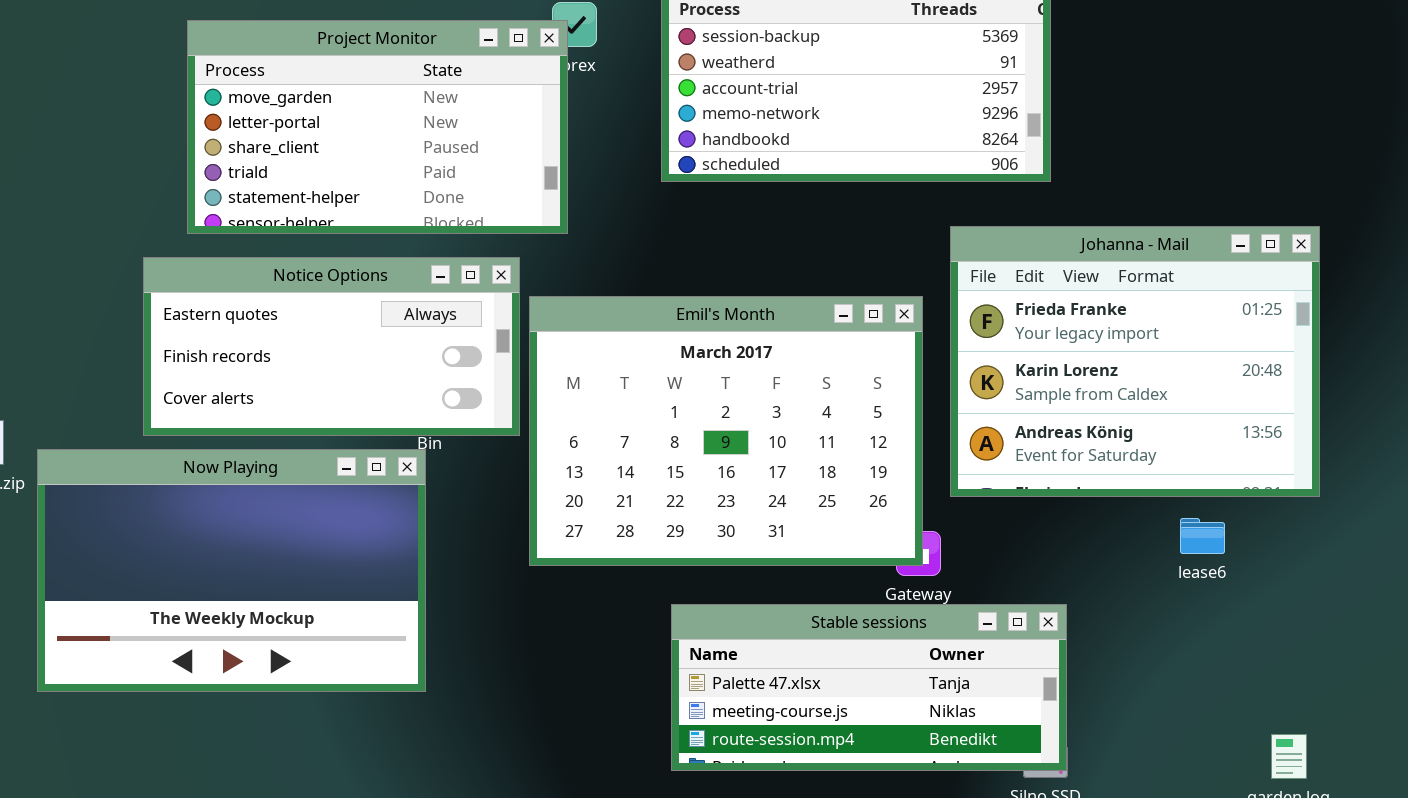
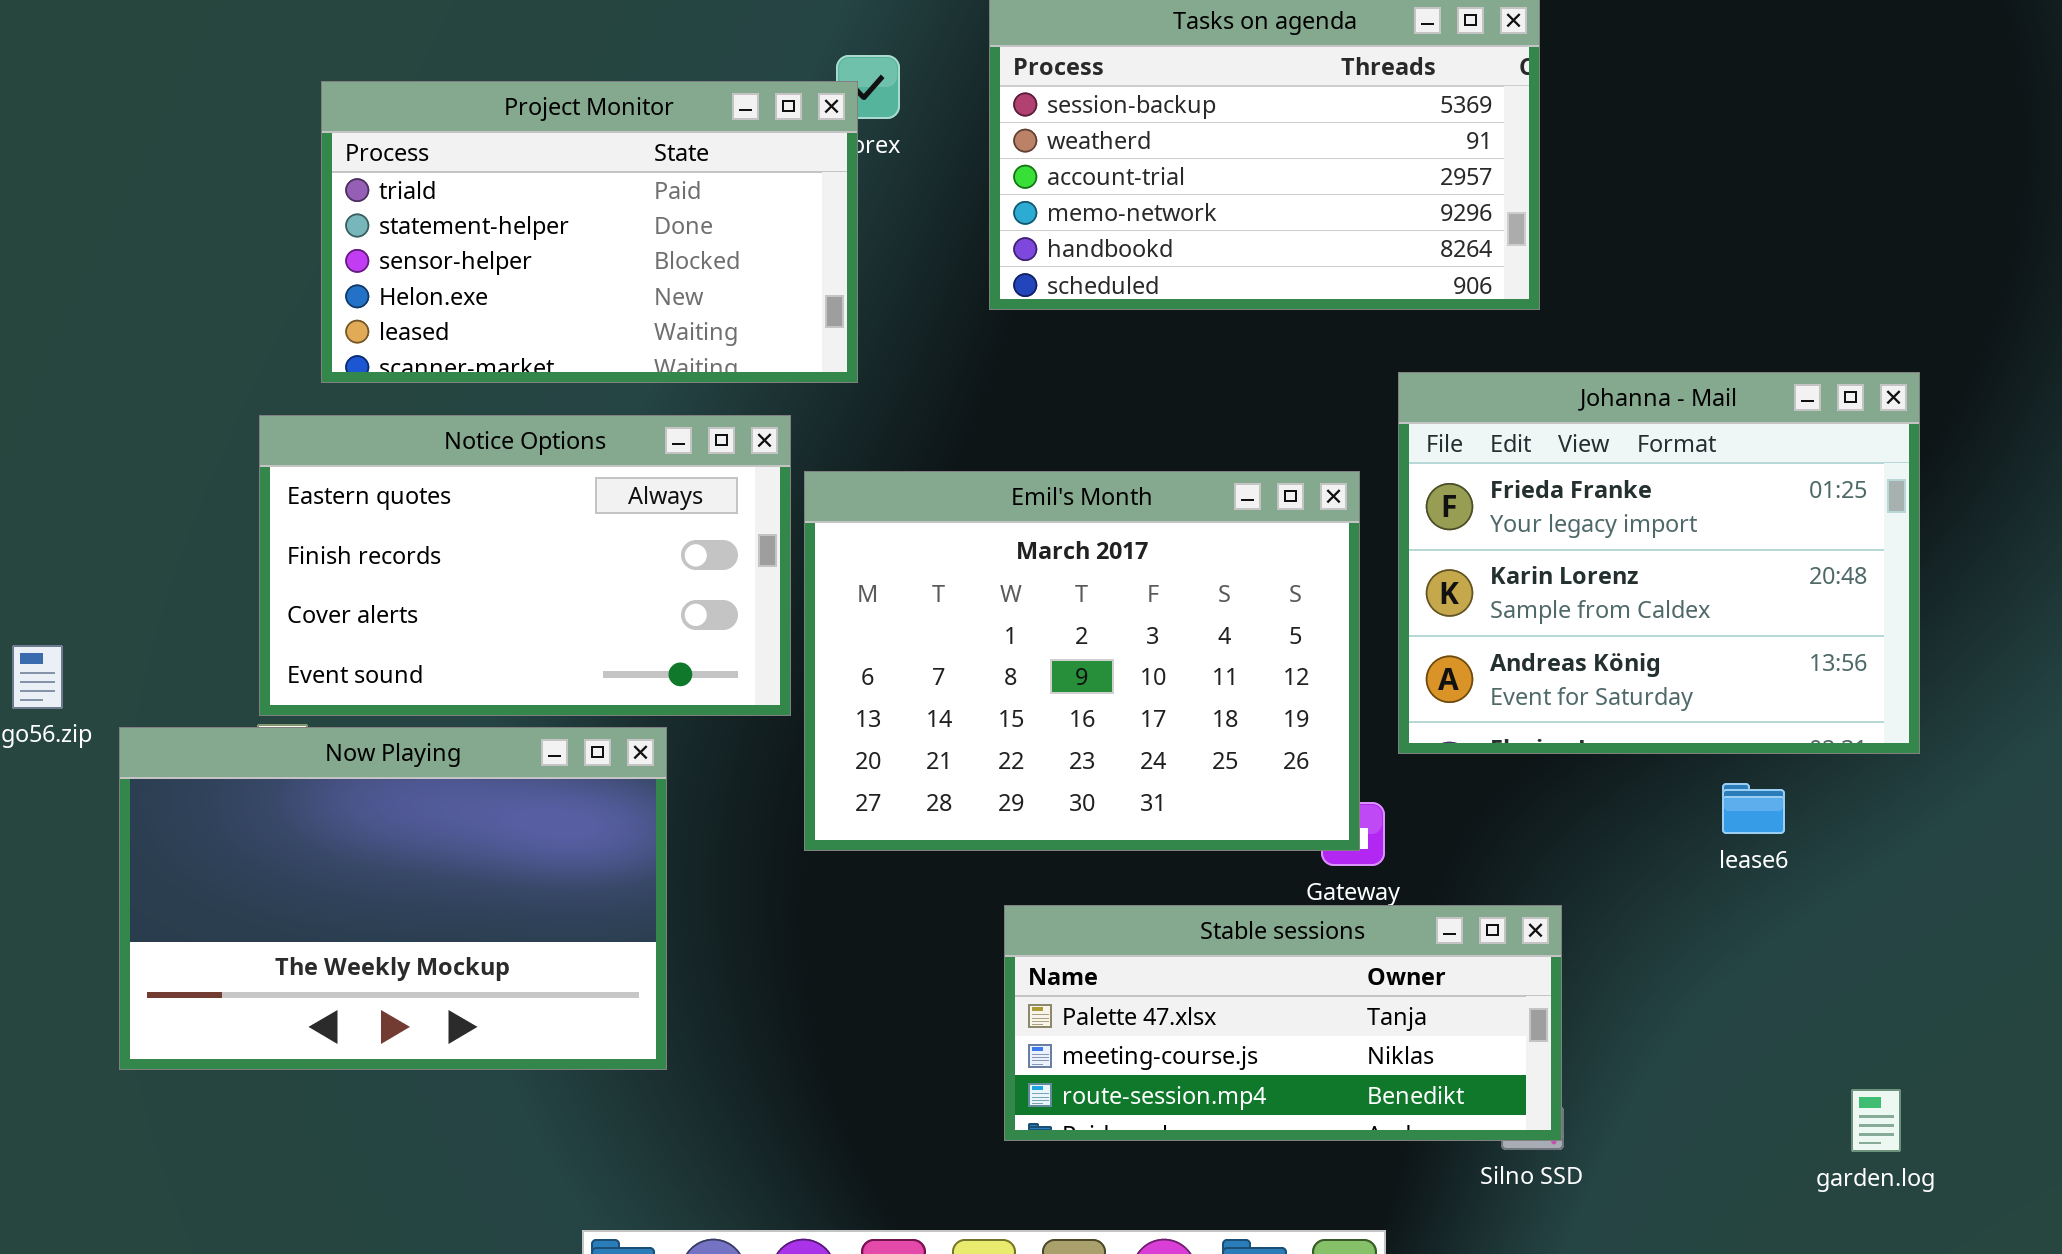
Project Monitor: [187,20,568,234] -> [321,81,858,383], scrolled down 3 rows
Notice Options: [143,257,520,436] -> [259,415,791,716], resized
Now Playing: [37,449,426,692] -> [119,727,667,1070], moved

